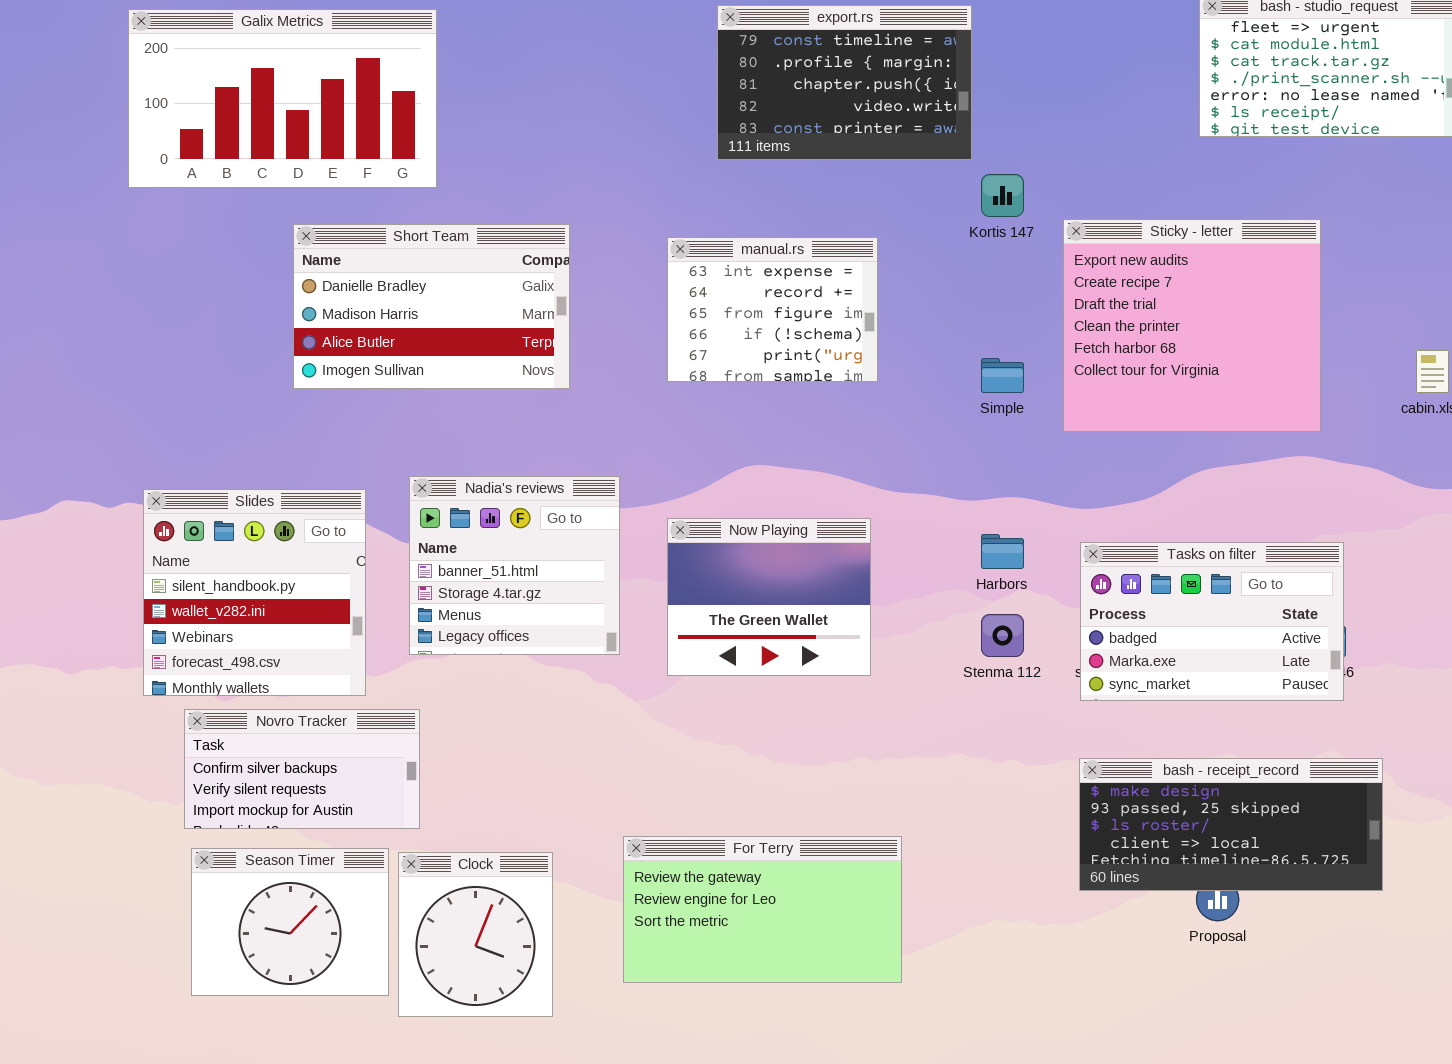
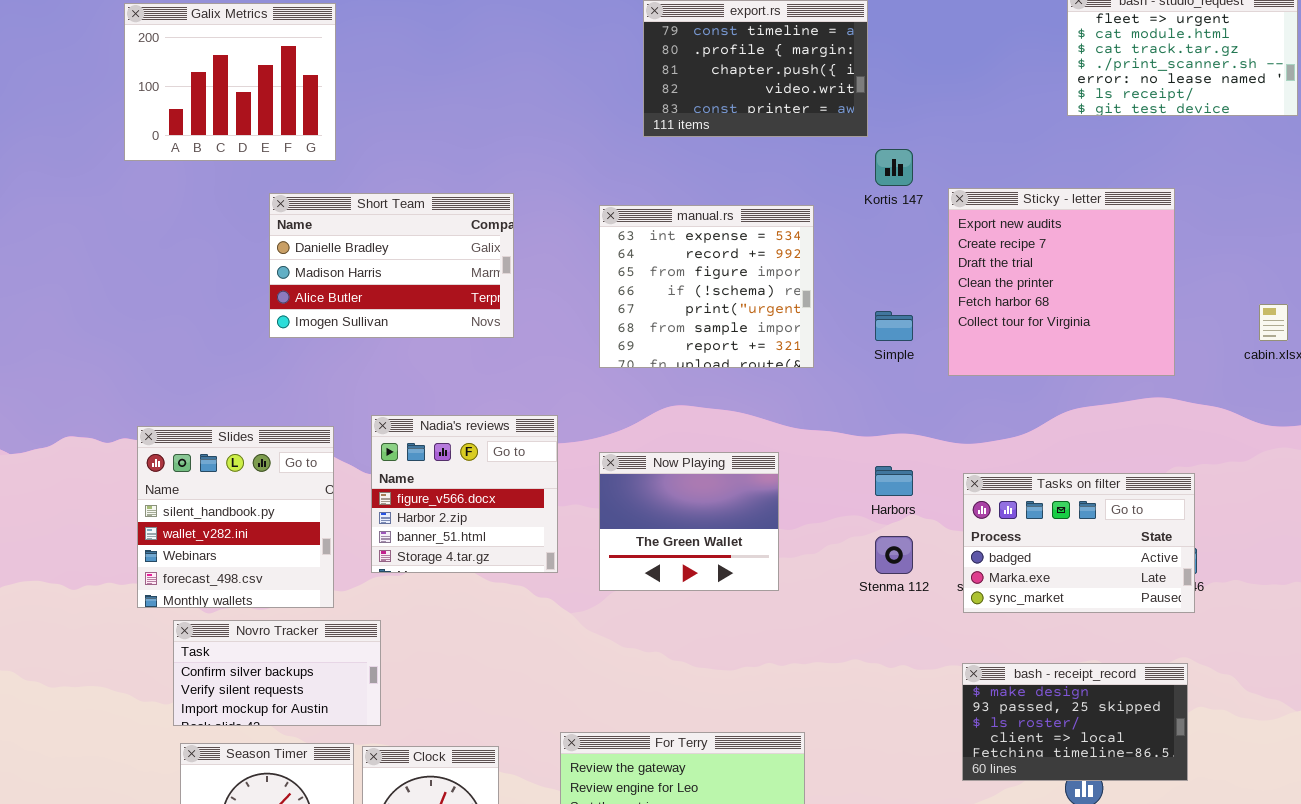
Galix Metrics: [128,9,437,188] -> [124,3,336,161], resized
manual.rs: [667,237,878,382] -> [599,205,814,368], resized
Nadia's reviews: [409,476,620,655] -> [371,415,558,573], scrolled up 2 rows
bash - receipt_record: [1079,758,1383,891] -> [962,663,1188,781], resized

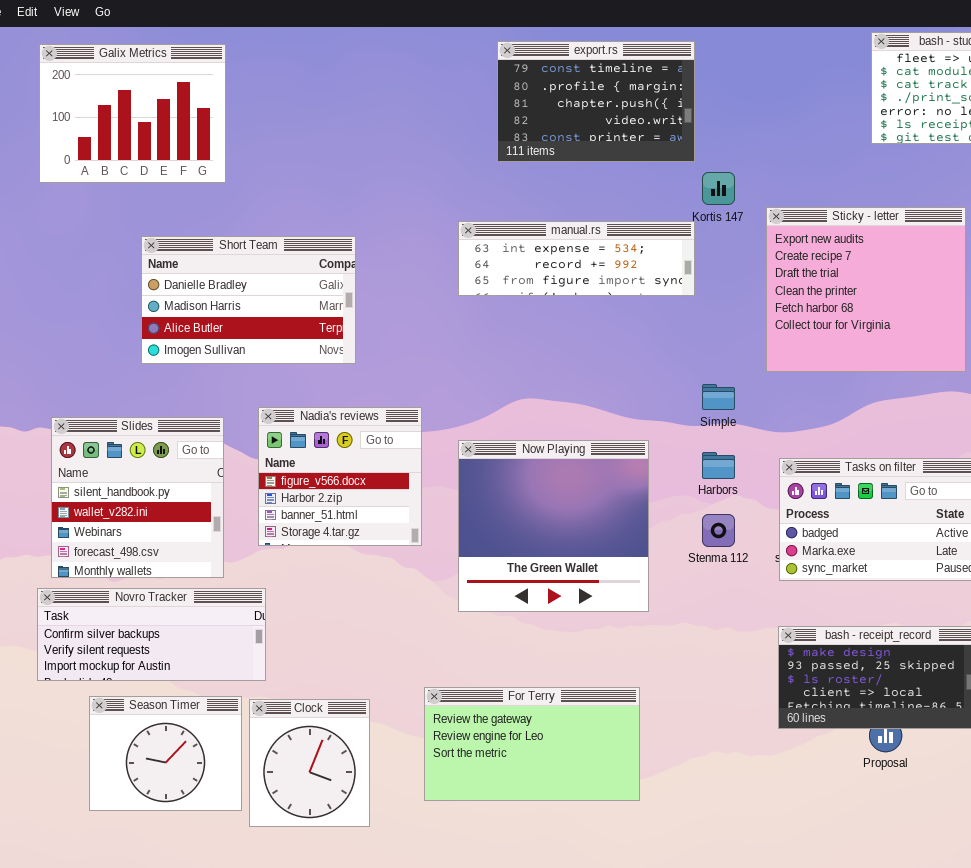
Short Team: [269,193,514,338] -> [141,236,356,364], moved
manual.rs: [599,205,814,368] -> [458,221,695,296], resized
Simple: [875,311,913,341] -> [702,384,735,410], moved
Now Playing: [599,452,779,591] -> [458,440,649,612], resized
Novro Tracker: [173,620,381,726] -> [37,588,266,681], resized

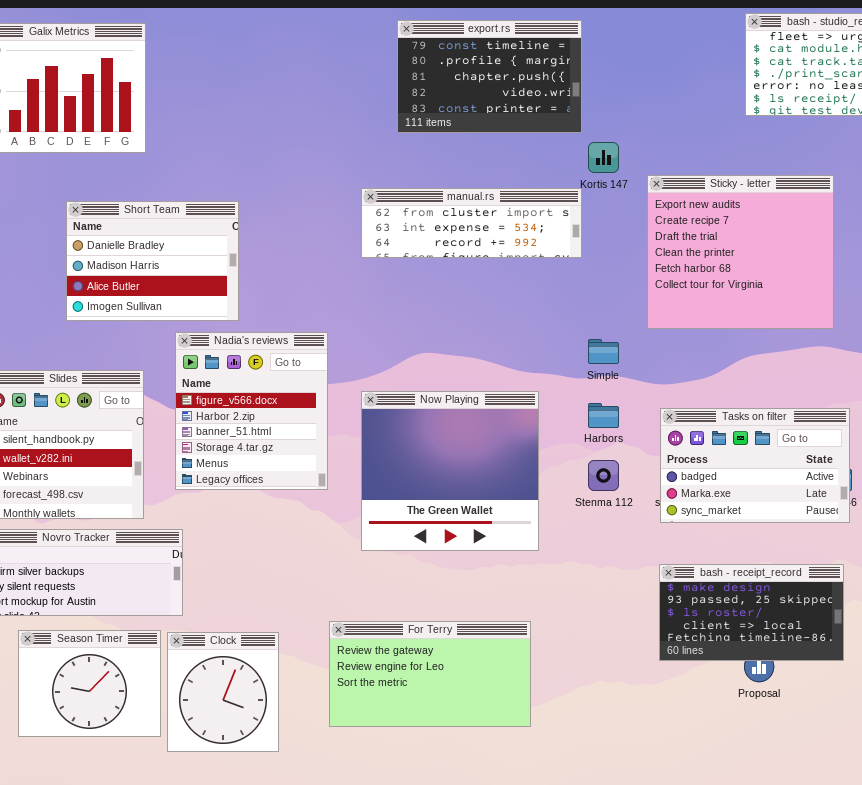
manual.rs: [458,221,695,296] -> [361,188,582,258], scrolled up 1 row
Short Team: [141,236,356,364] -> [66,201,239,321], resized
Nadia's reviews: [258,407,422,546] -> [175,332,328,490], resized

